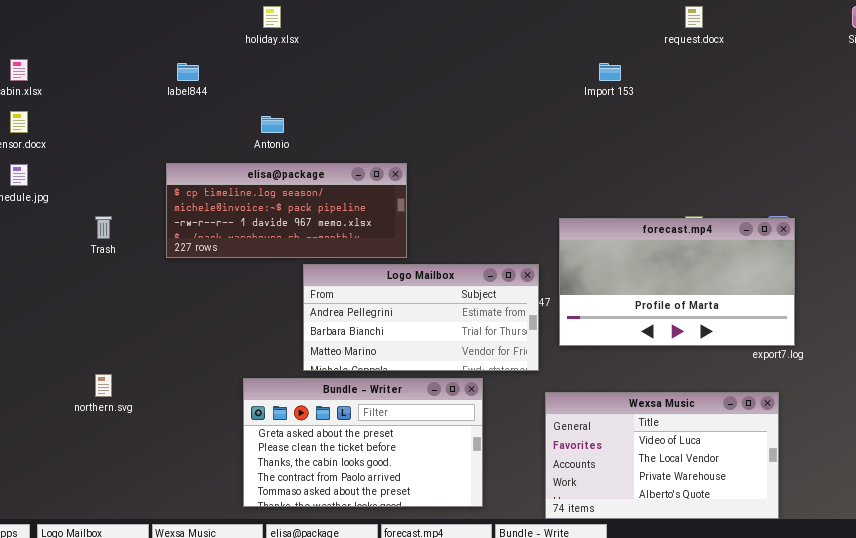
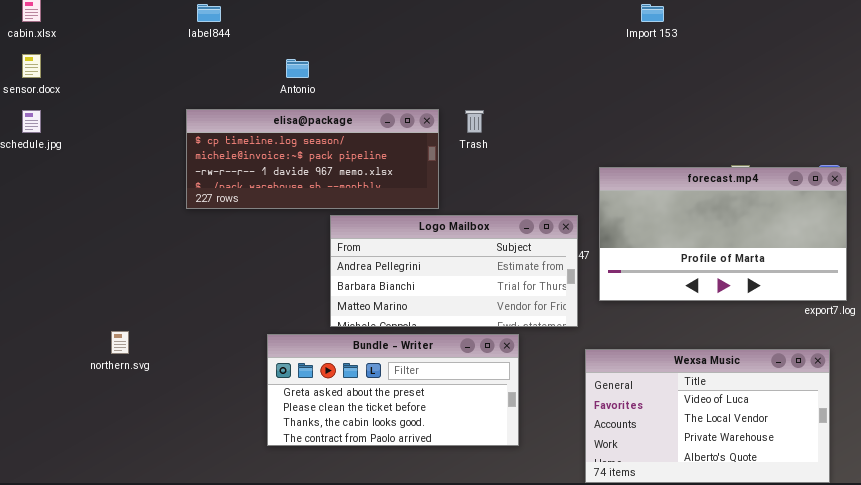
Trash: [95,216,112,239] -> [465,110,484,133], moved
Bundle - Writer: [243,378,483,507] -> [267,334,519,446], resized

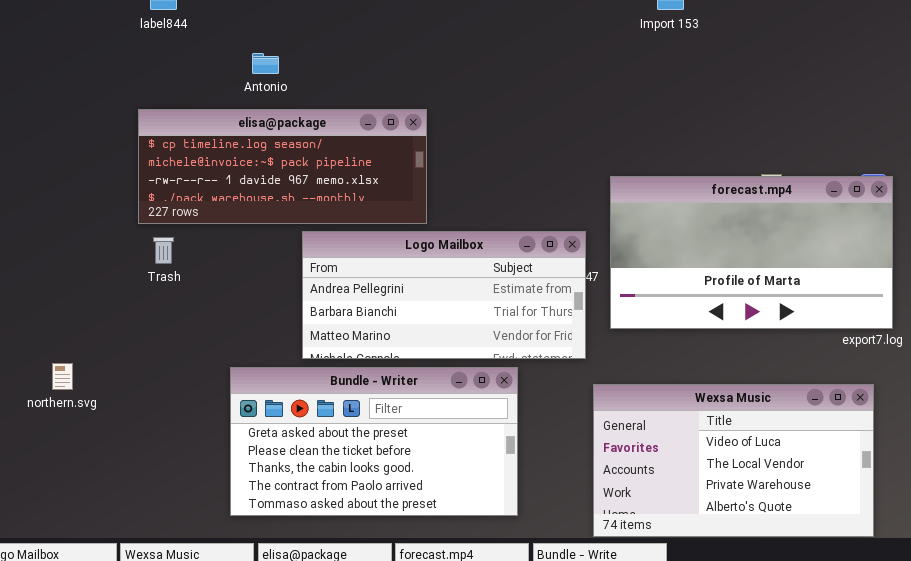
Trash: [465,110,484,133] -> [153,237,174,264], moved
Bundle - Writer: [267,334,519,446] -> [230,367,518,516], resized

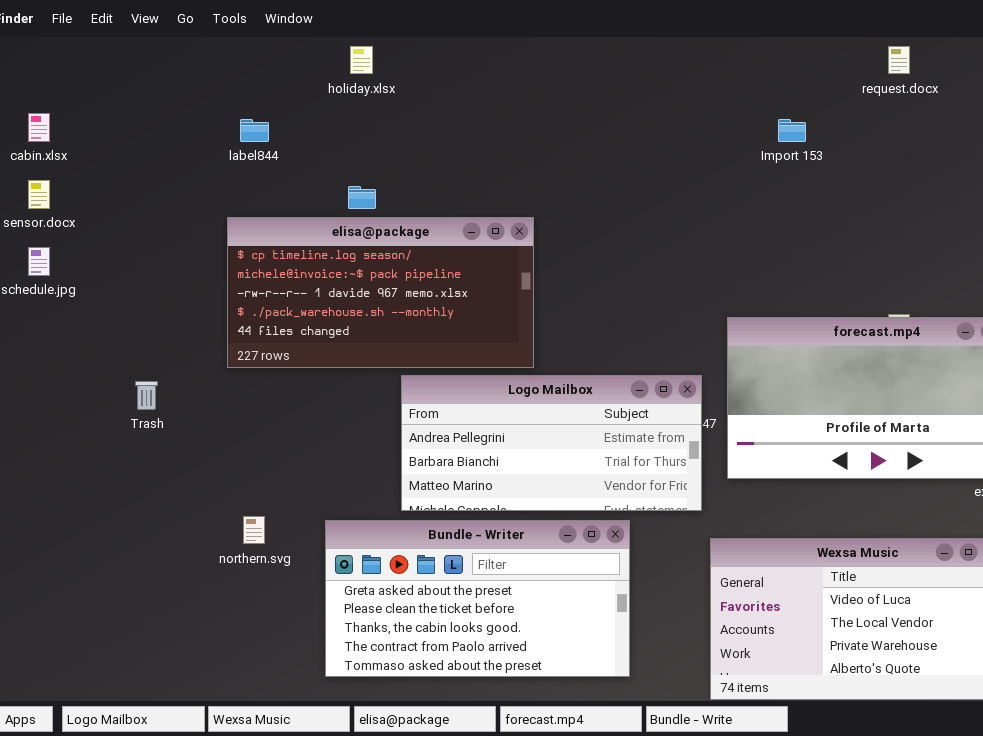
elisa@package: [138,109,427,224] -> [227,217,534,368], resized
Trash: [153,237,174,264] -> [135,381,158,410], moved
northern.svg: [52,363,73,390] -> [243,516,265,544], moved

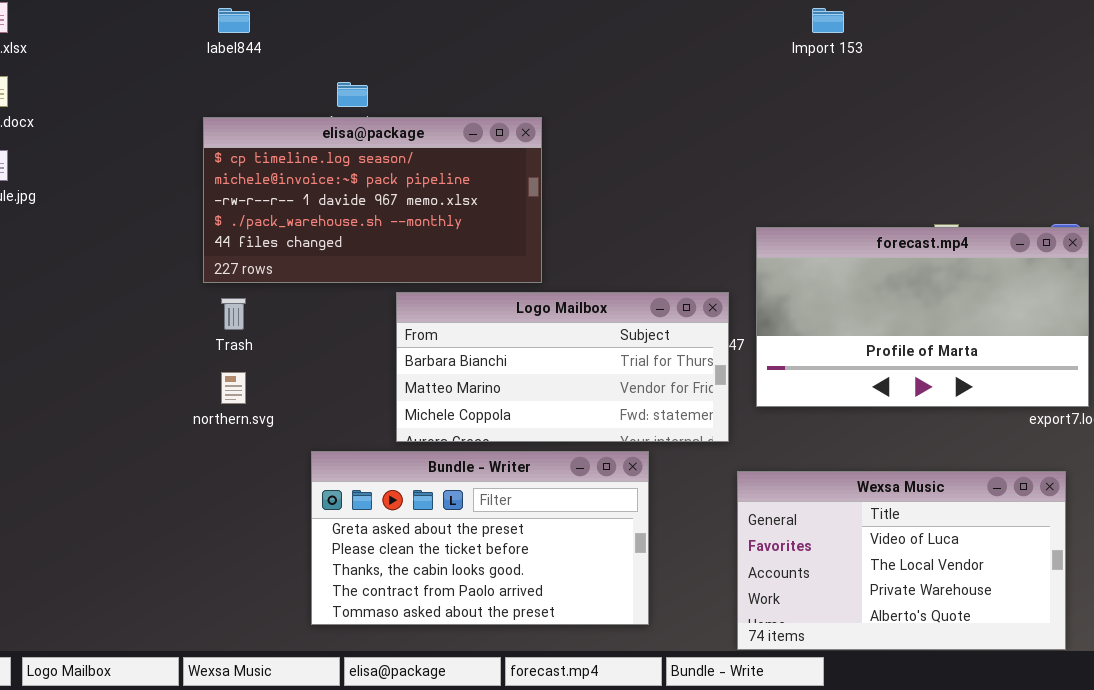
Logo Mailbox: [401,375,702,511] -> [396,292,729,442], scrolled down 1 row
Trash: [135,381,158,410] -> [221,298,246,330], moved
northern.svg: [243,516,265,544] -> [221,372,246,404], moved

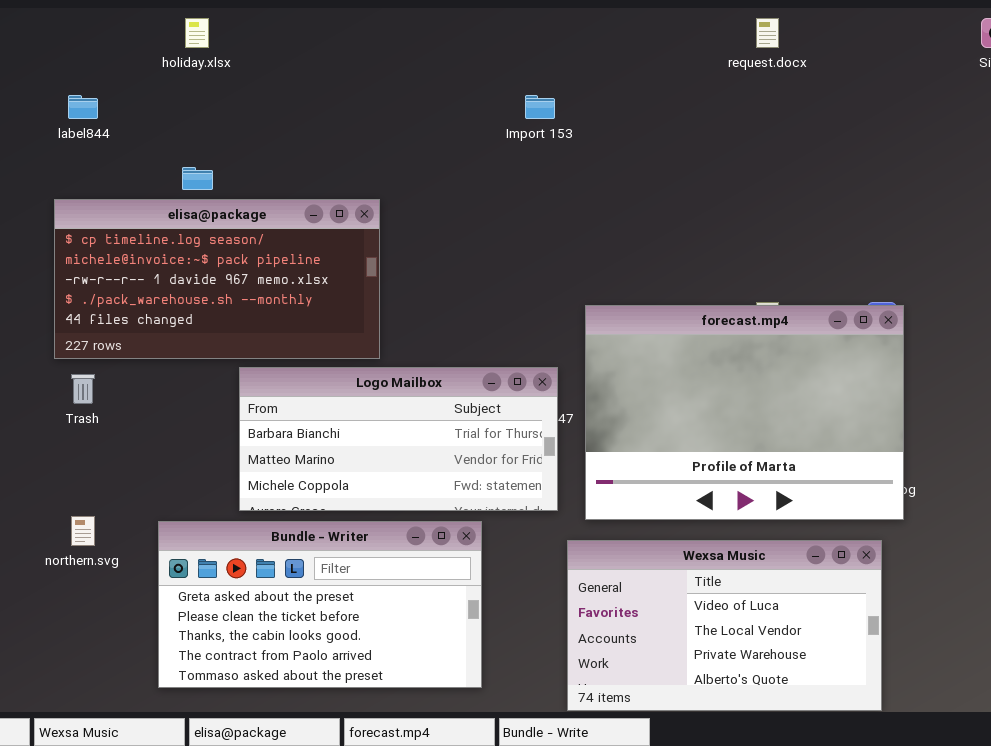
Import 153: [812,8,844,33] -> [525,95,555,119], moved
forecast.mp4: [756,227,1089,407] -> [585,305,904,520], resized
northern.svg: [221,372,246,404] -> [71,516,95,546], moved

